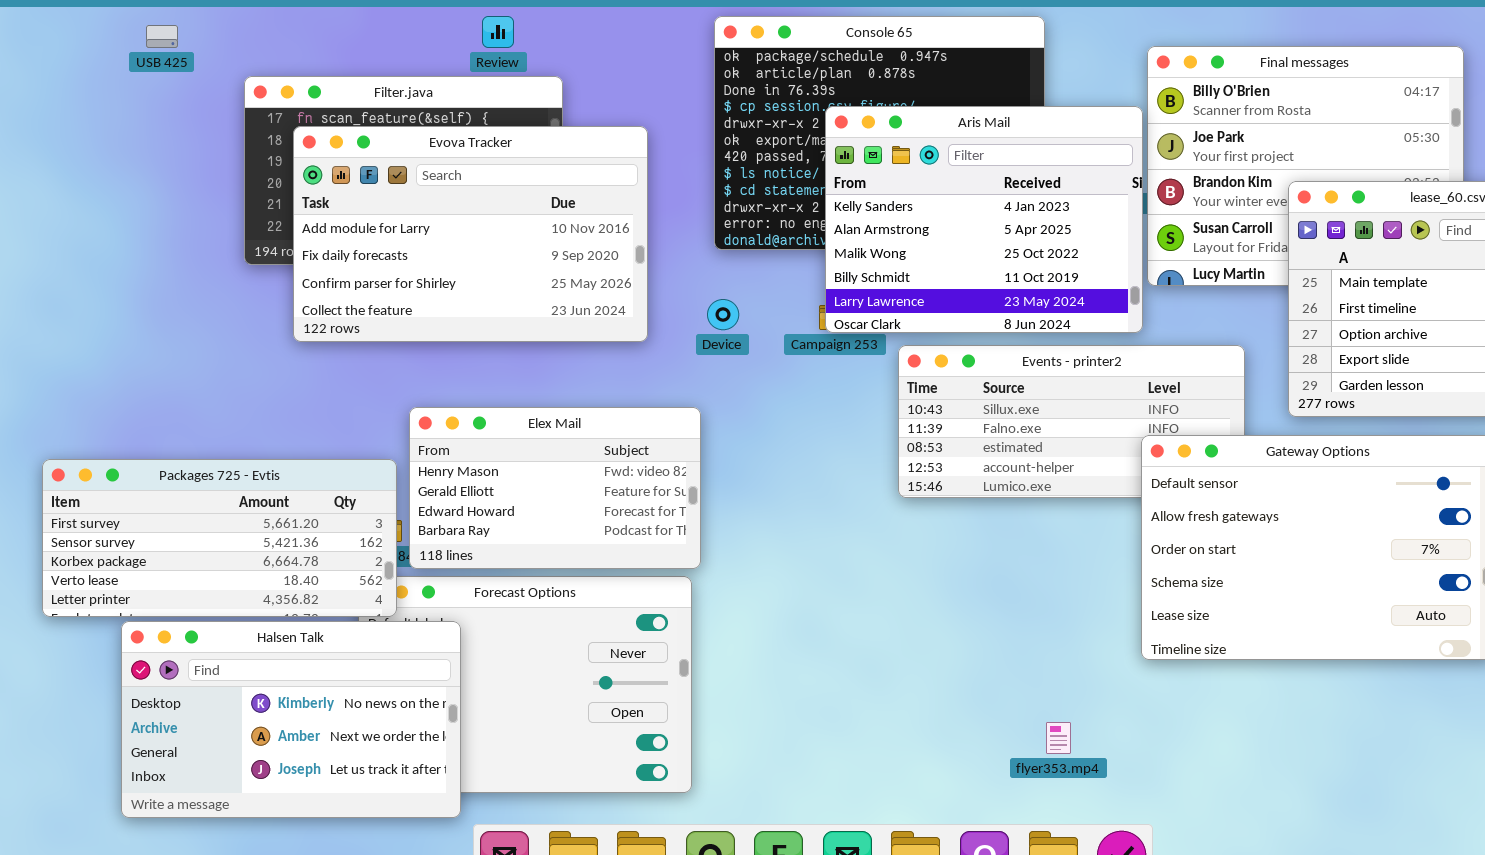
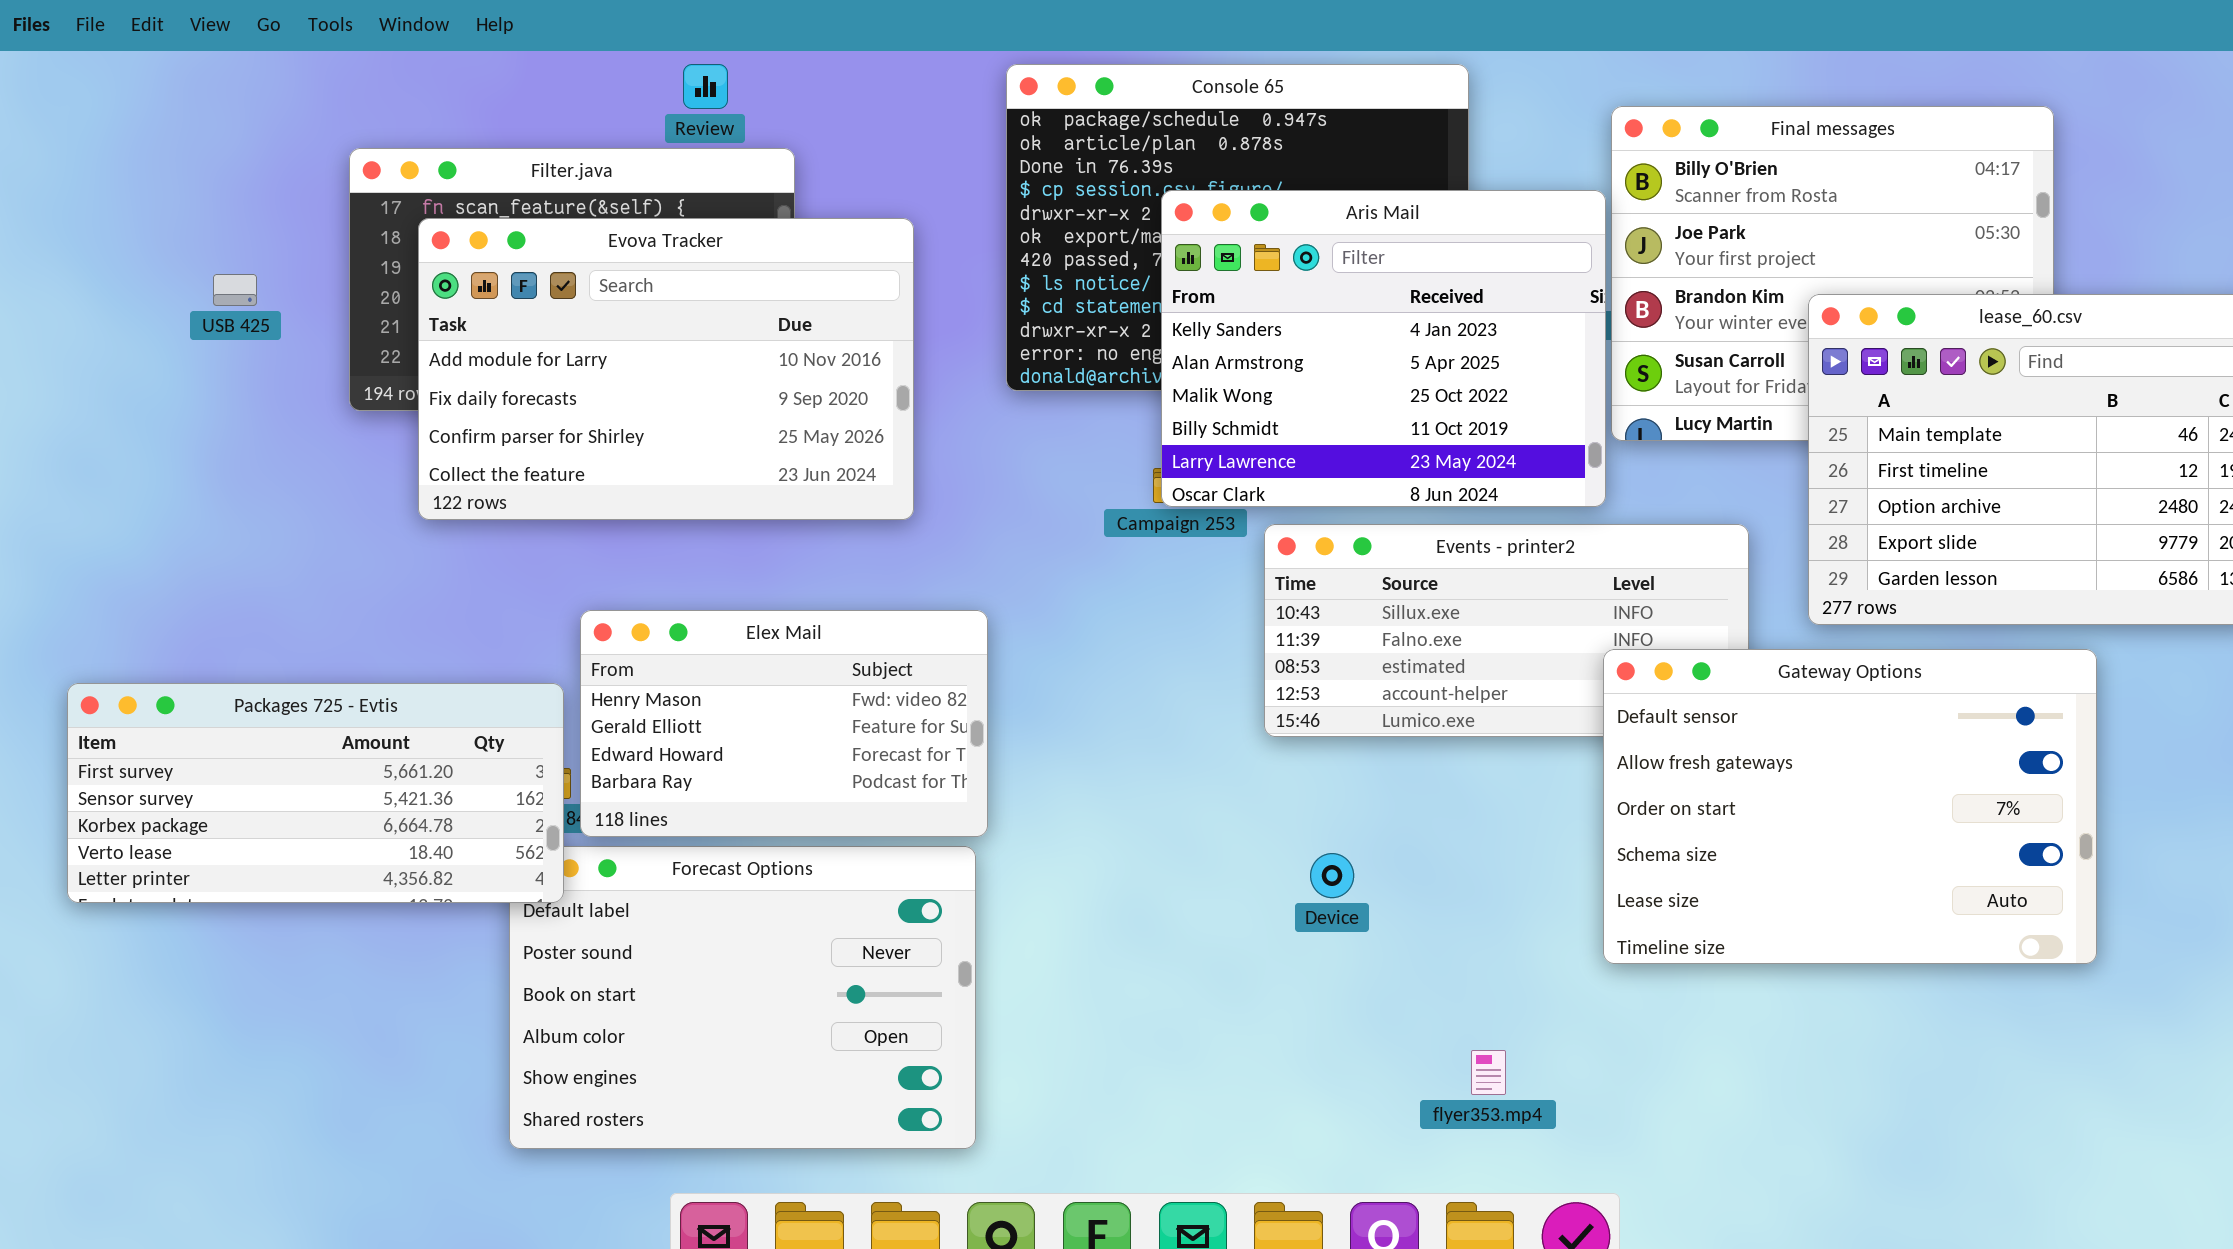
USB 425: [146,25,178,48] -> [213,274,257,306], moved
Device: [707,299,739,330] -> [1310,853,1354,898], moved
Halsen Talk: [121,621,461,818] -> none, closed

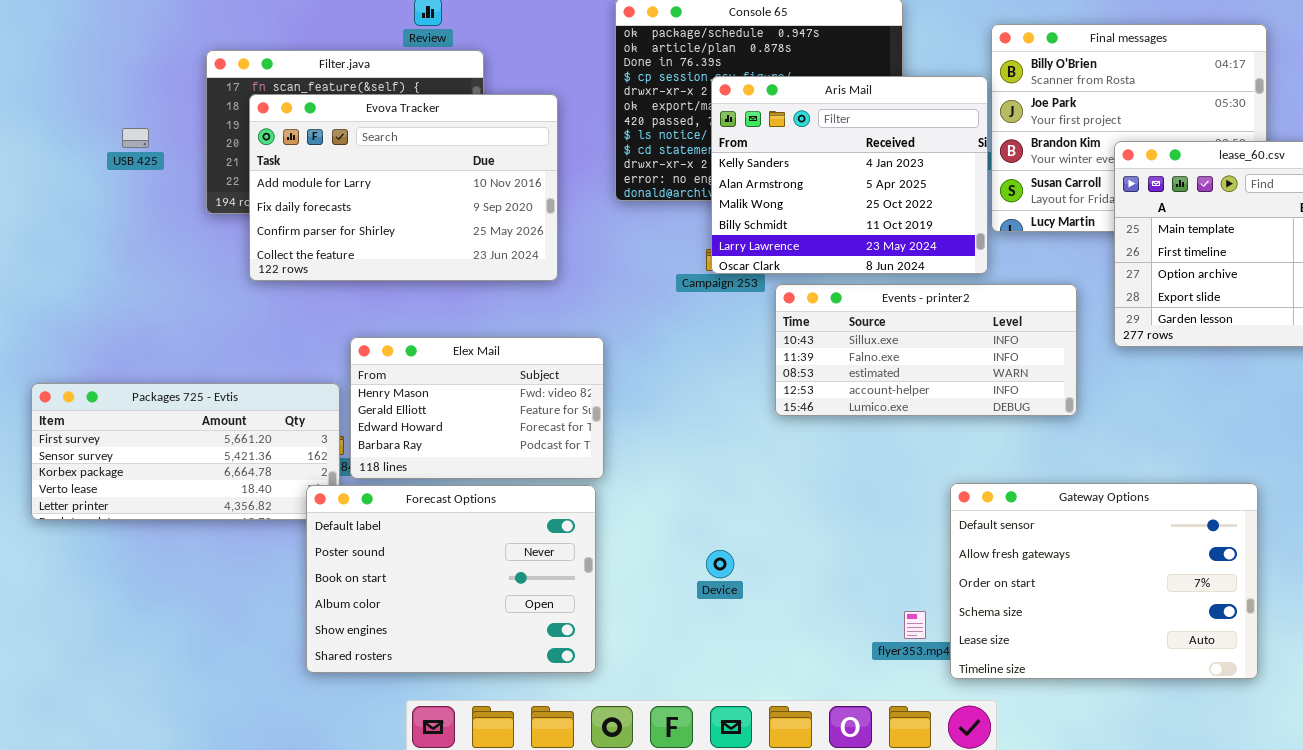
Gateway Options: [1603,649,2097,964] -> [950,483,1258,679], moved
Forecast Options: [509,846,976,1149] -> [306,485,596,673], raised
Device: [1310,853,1354,898] -> [706,550,734,578], moved

